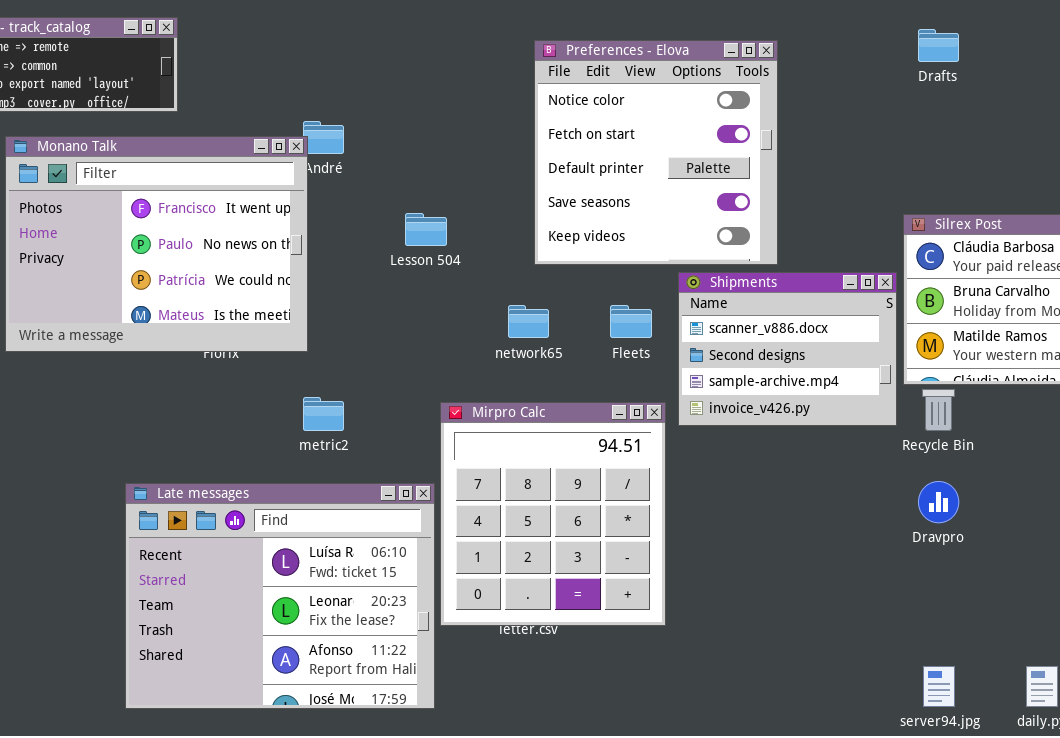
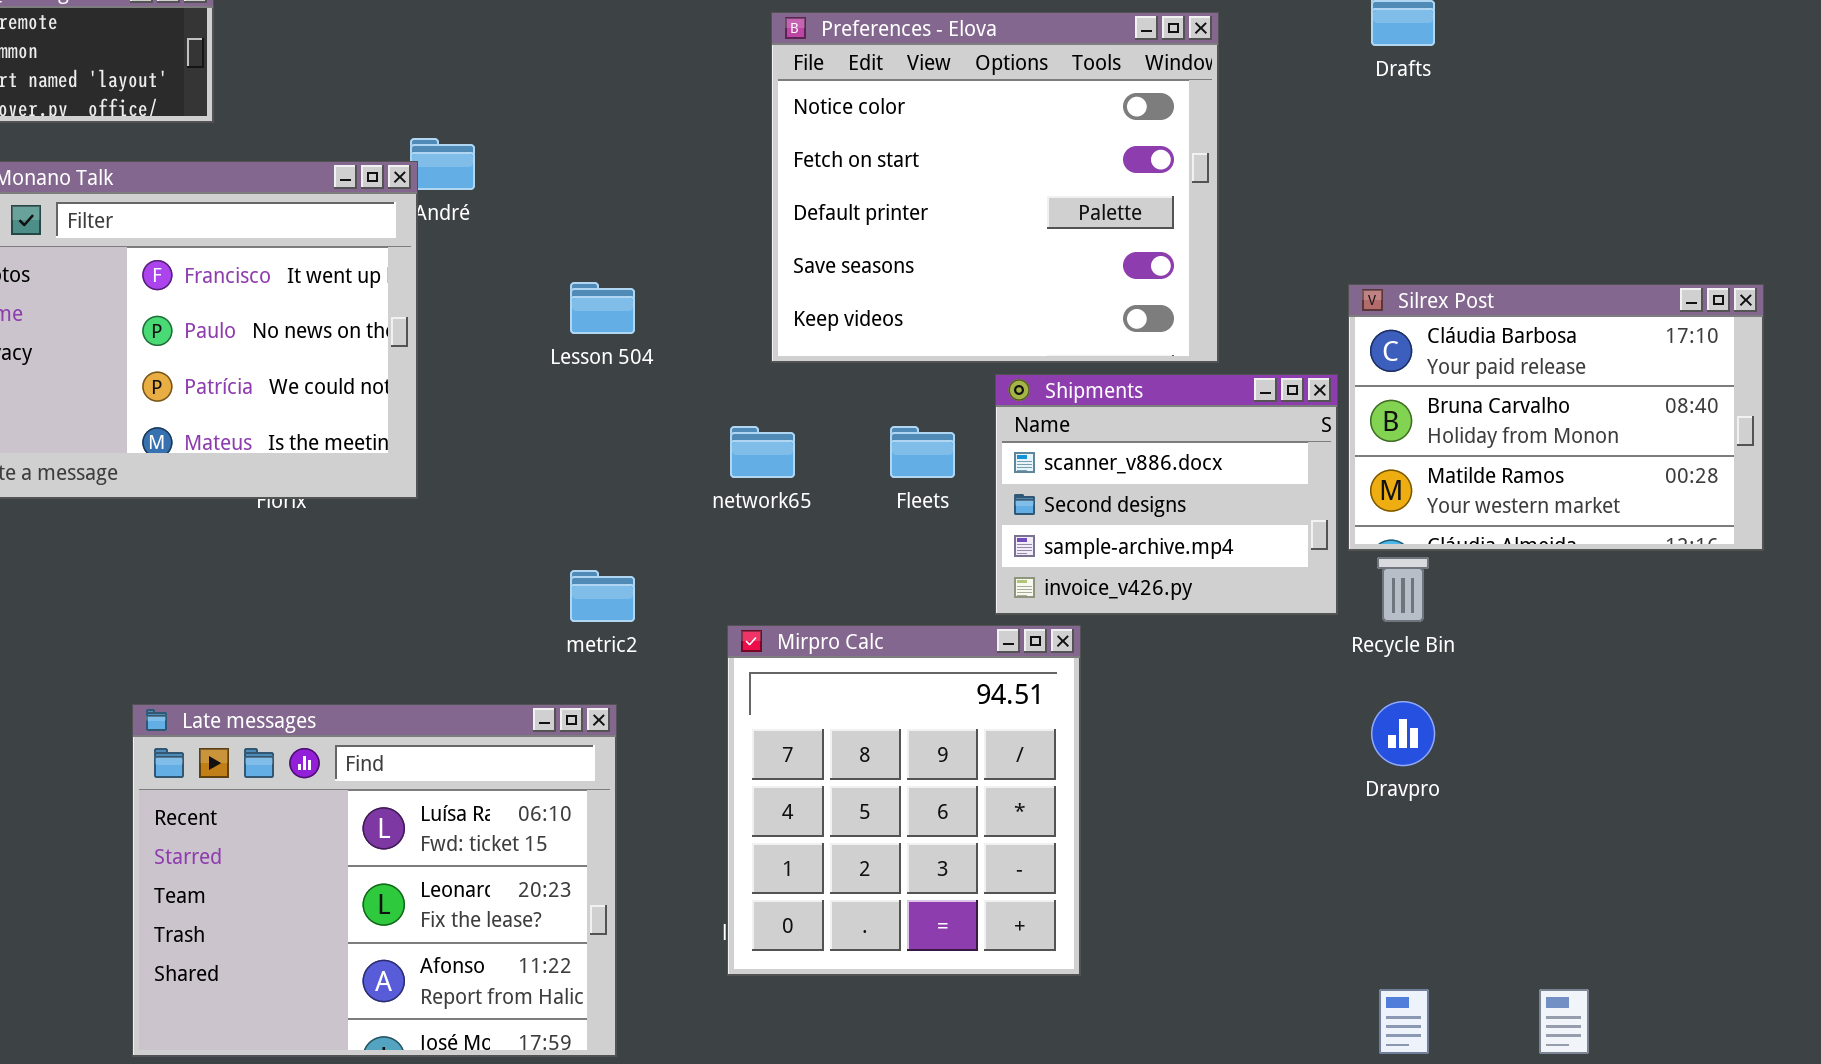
Preferences - Elova: [534,40,778,265] -> [771,12,1219,363], resized
metric2: [303,397,344,431] -> [570,570,635,622], moved
Mirpro Calc: [440,402,666,626] -> [727,625,1081,976], moved

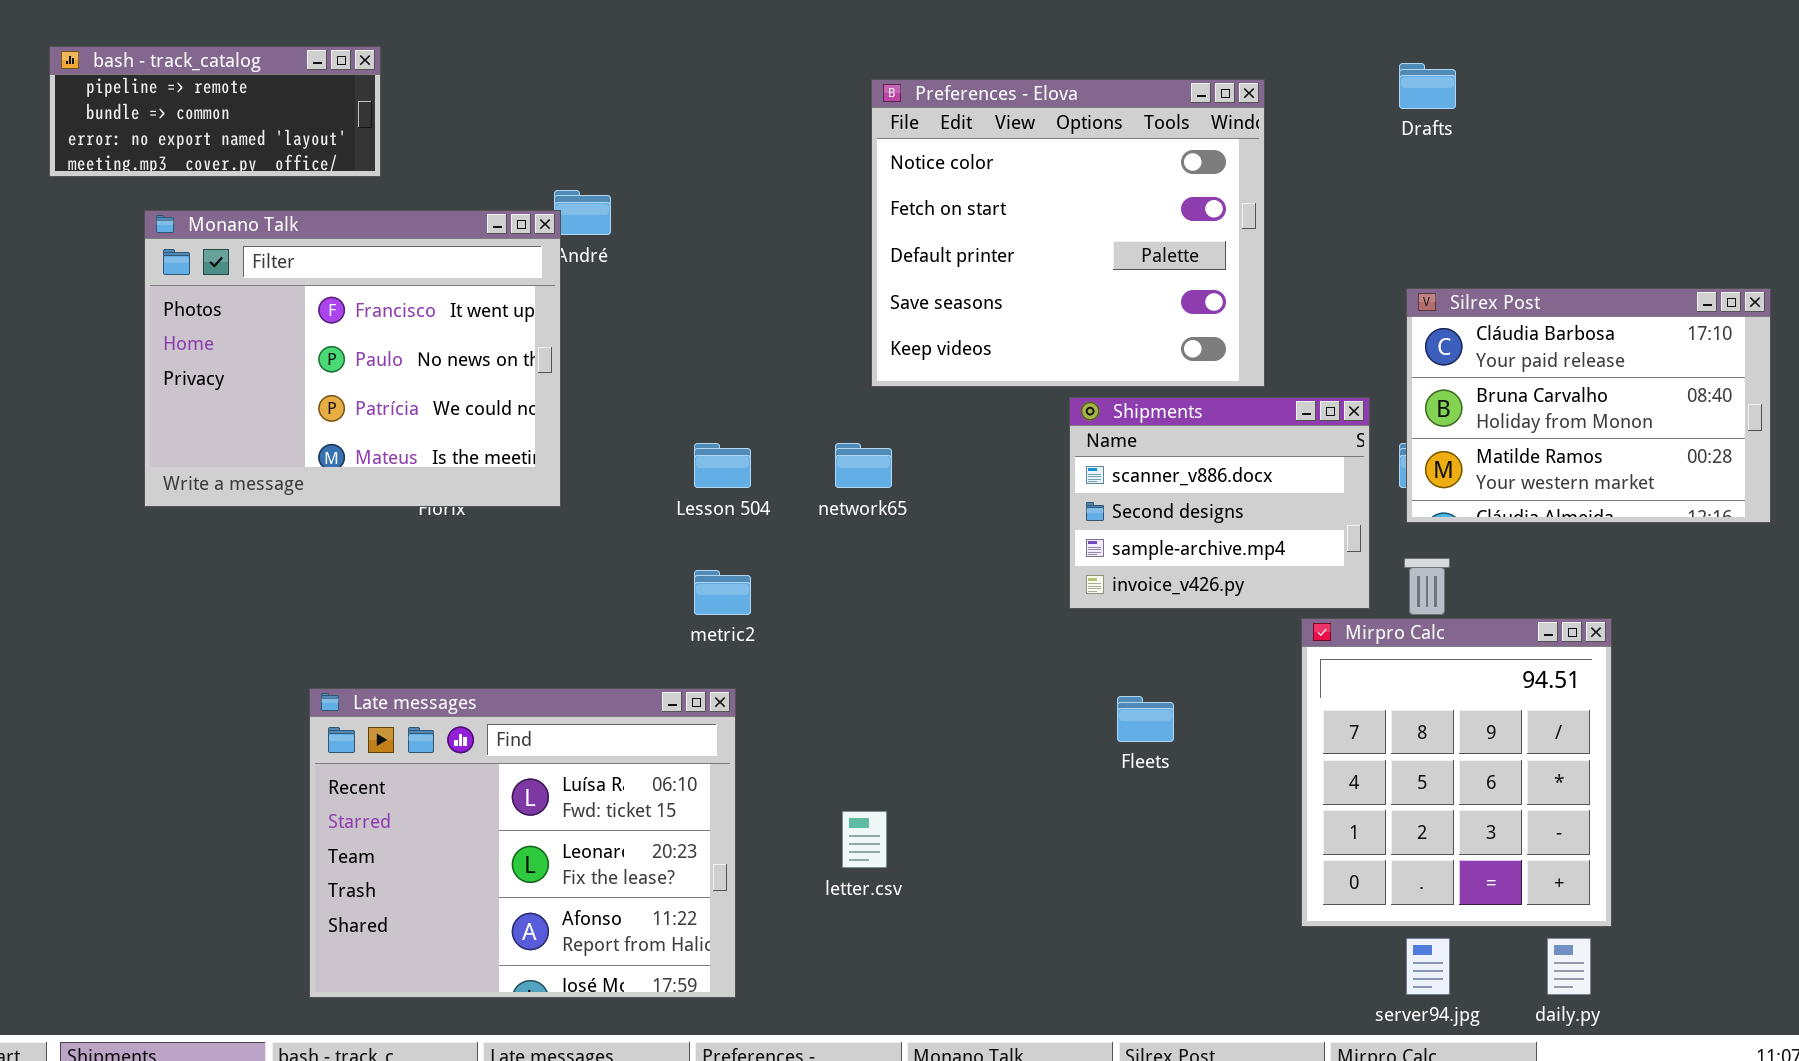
Lesson 504: [570,282,635,334] -> [694,443,751,488], moved
Silrex Post: [1348,284,1764,551] -> [1406,288,1771,523], moved
Fleets: [890,426,955,478] -> [1117,696,1174,742], moved
Mirpro Calc: [727,625,1081,976] -> [1301,618,1612,927], moved

